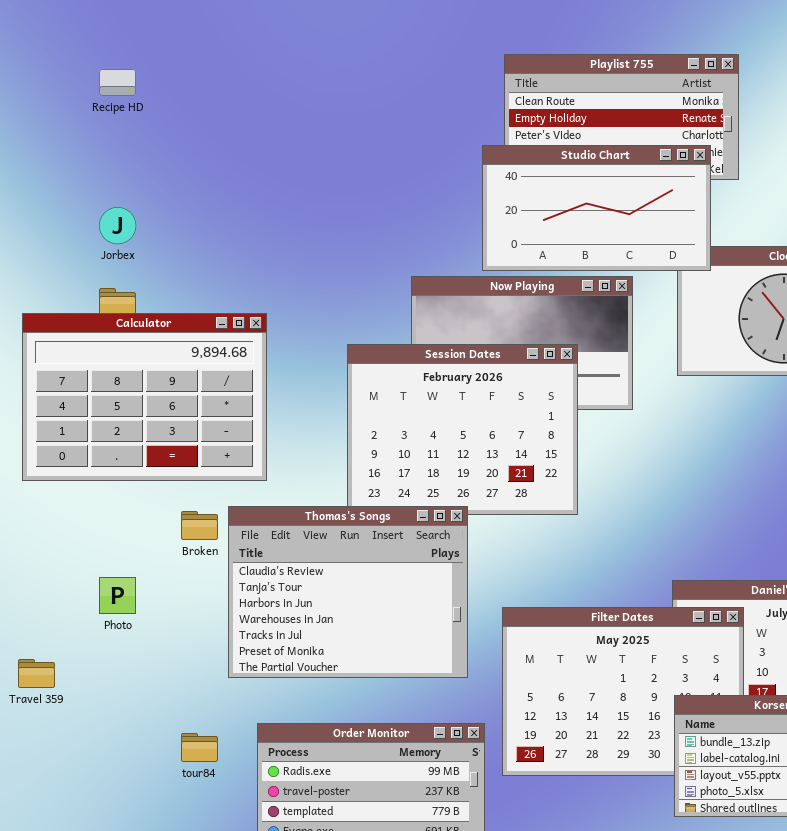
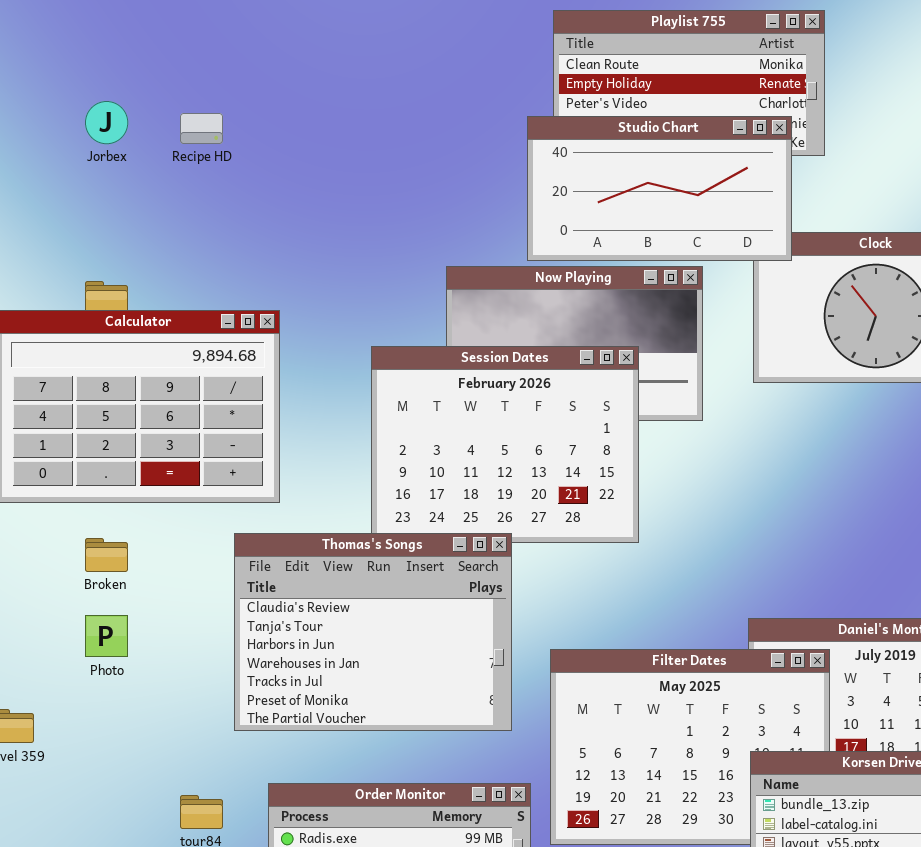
Recipe HD: [99,69,136,96] -> [180,113,223,144], moved
Jorbex: [99,207,136,244] -> [85,101,128,144], moved
Broken: [181,511,218,540] -> [85,538,128,572], moved

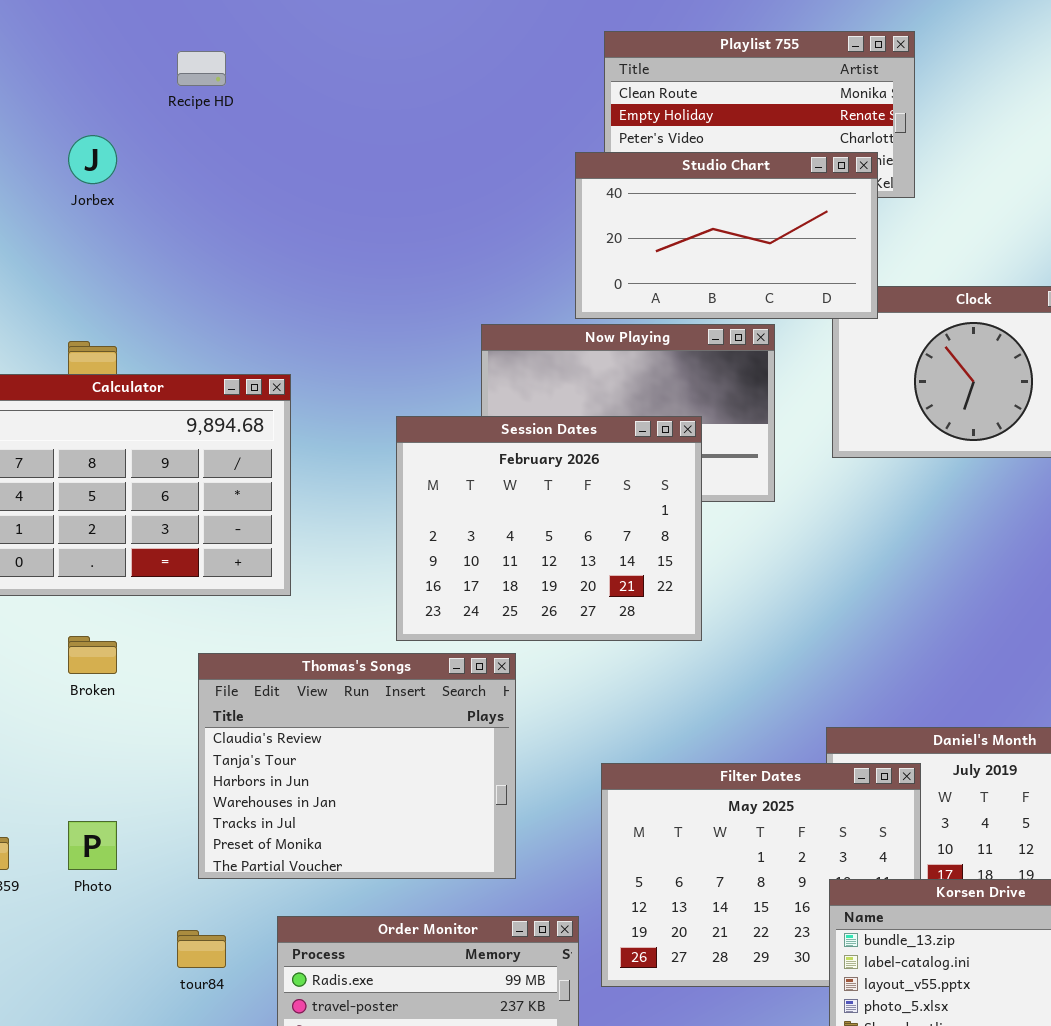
Recipe HD: [180,113,223,144] -> [177,51,226,86], moved
Thomas's Songs: [234,533,512,731] -> [198,653,516,879], moved
Photo: [85,615,128,657] -> [68,821,117,870], moved

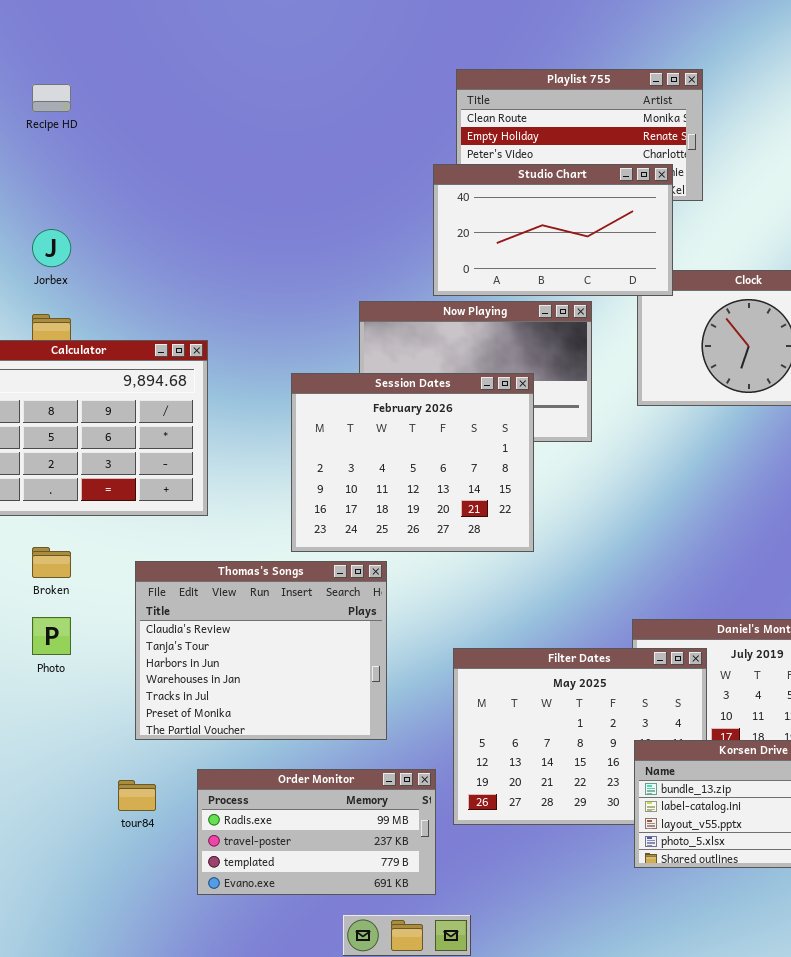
Recipe HD: [177,51,226,86] -> [32,84,71,112], moved
Jorbex: [68,135,117,184] -> [32,229,71,267], moved
Photo: [68,821,117,870] -> [32,617,71,655], moved

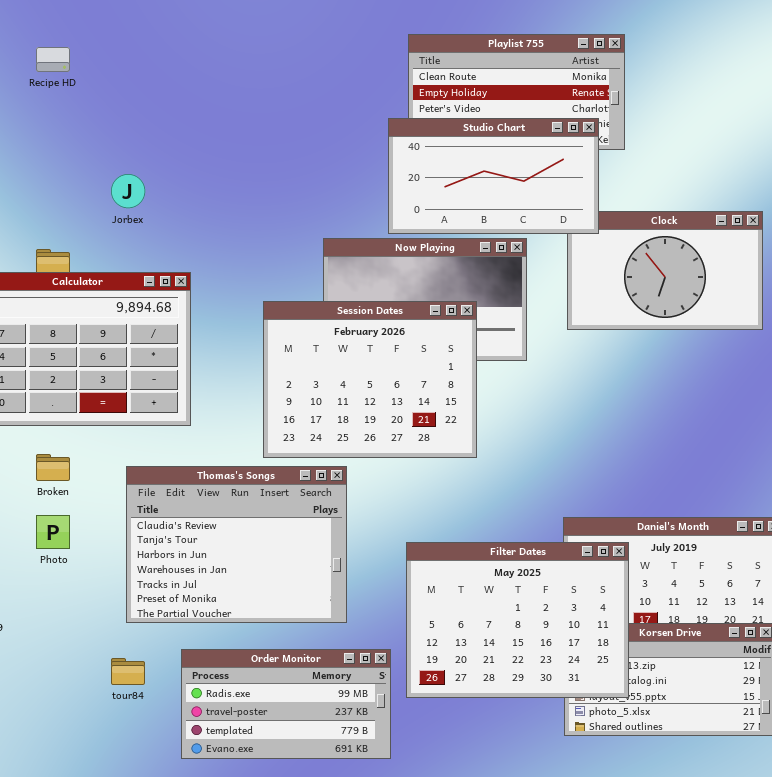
Jorbex: [32,229,71,267] -> [111,174,145,208], moved
Filter Dates: [453,648,707,825] -> [406,542,629,698], raised

